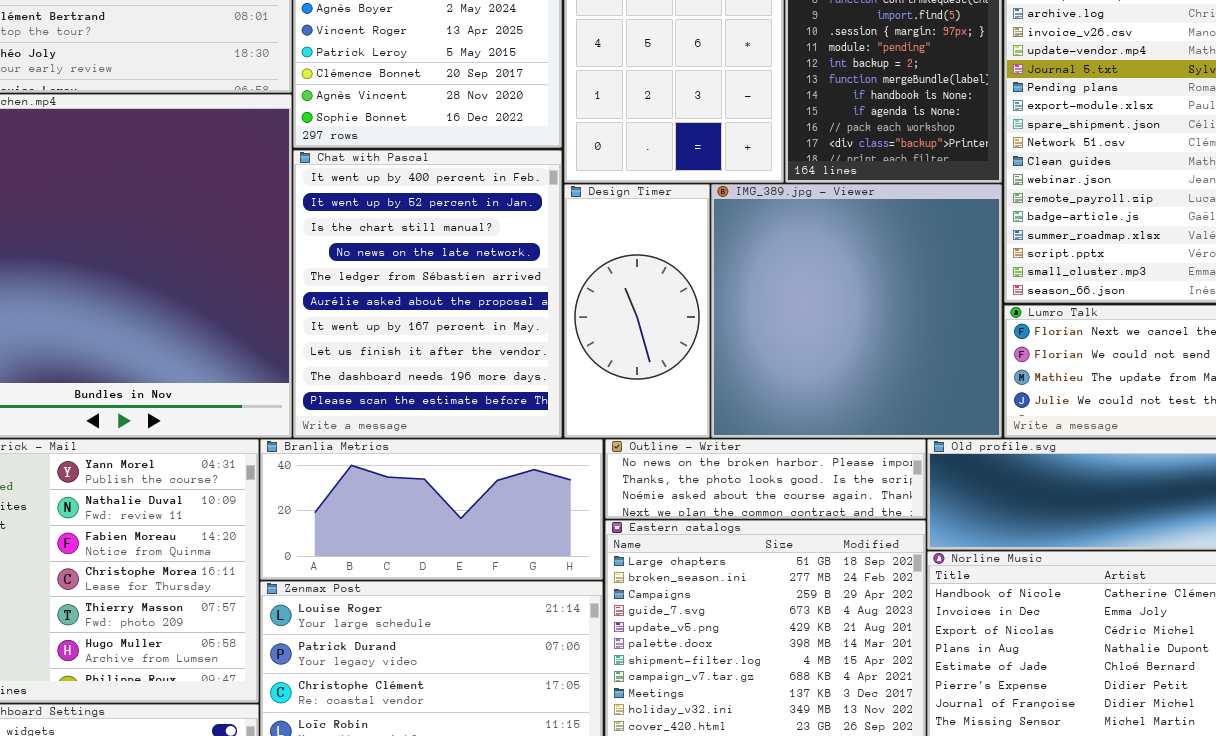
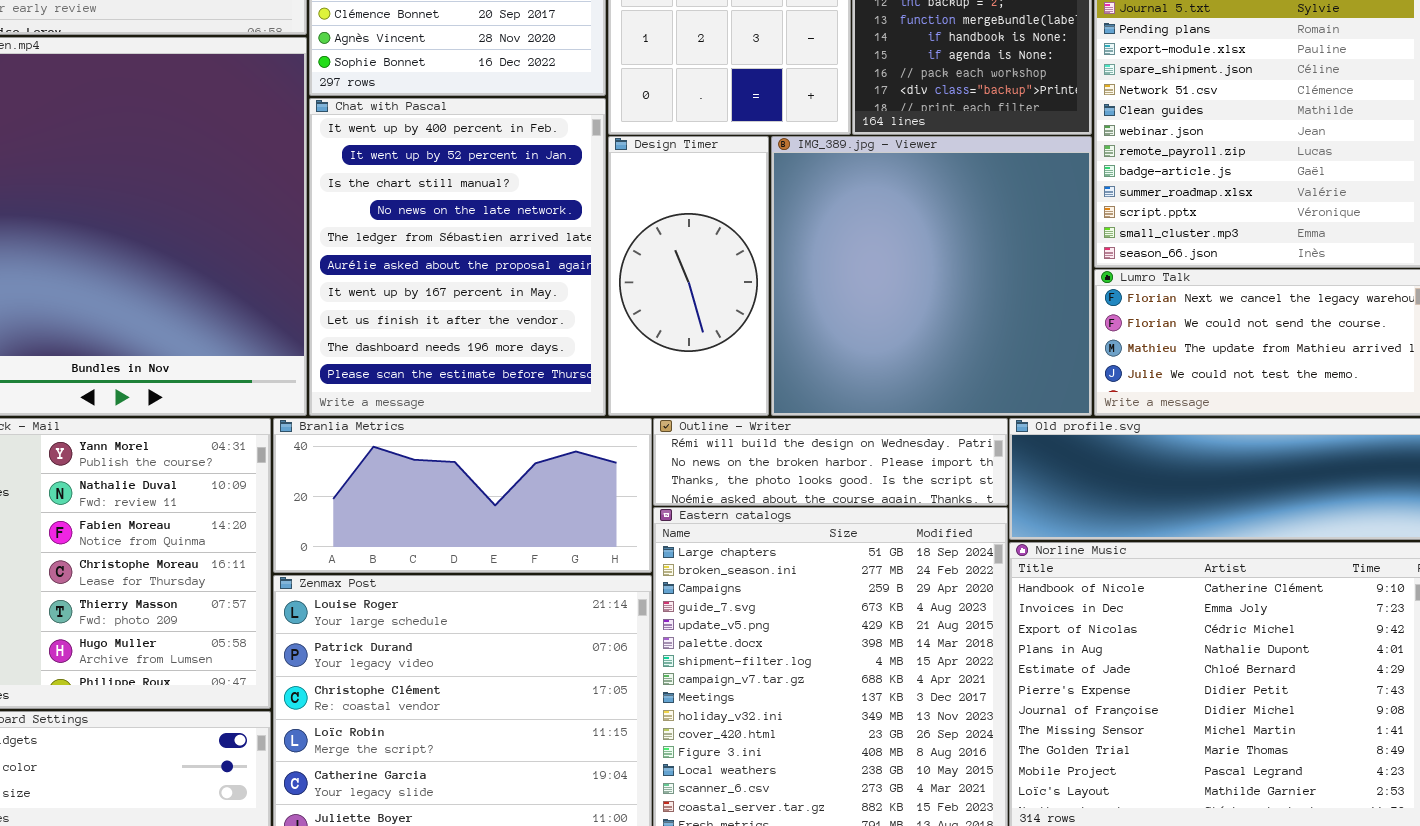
Outline - Writer: [605,439,926,519] -> [653,418,1008,506], scrolled up 1 row

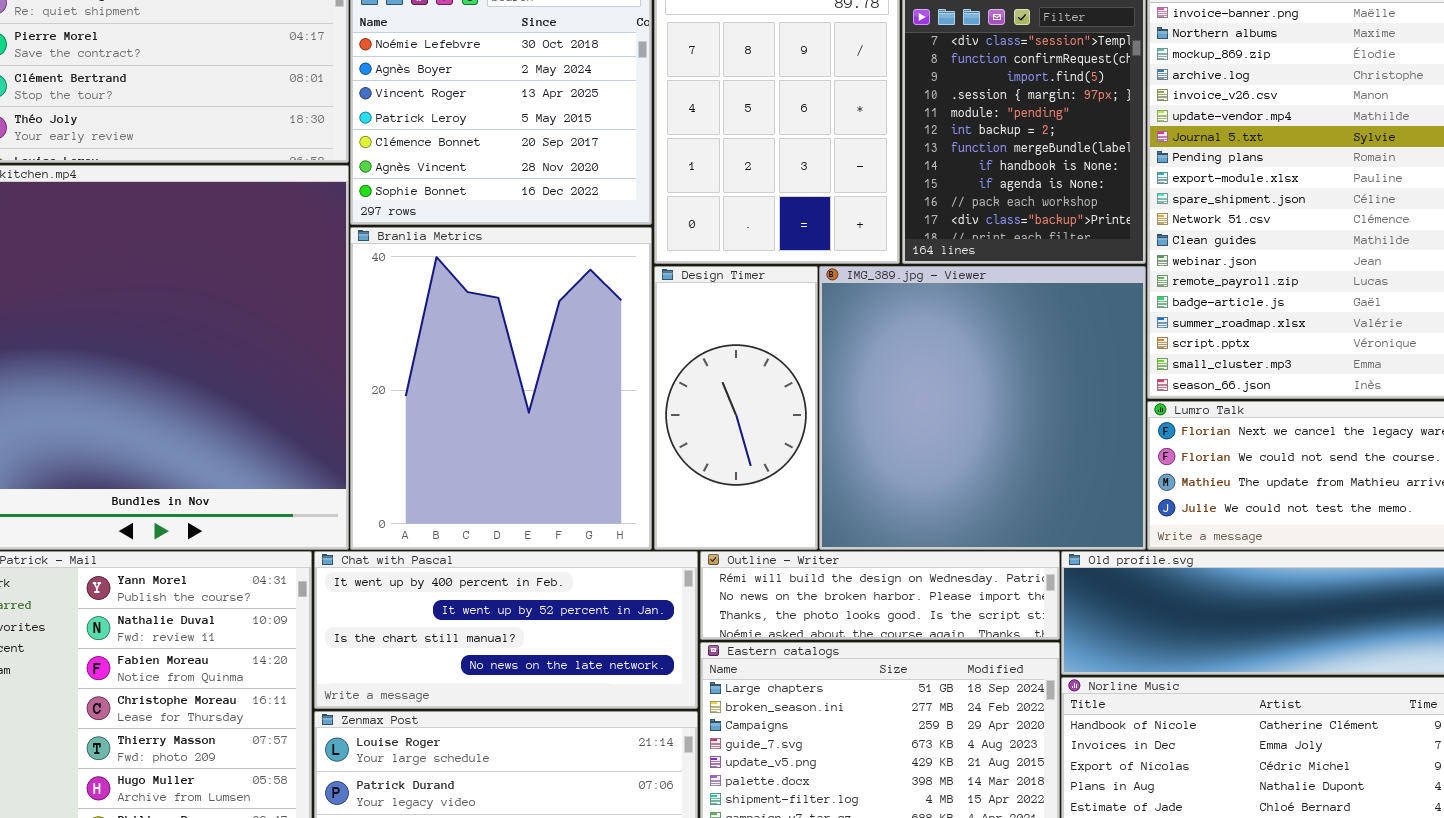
Chat with Pascal: [309,98,606,416] -> [314,551,698,709], moved, resized
Branlia Metrics: [273,418,652,573] -> [350,227,652,550], moved, resized

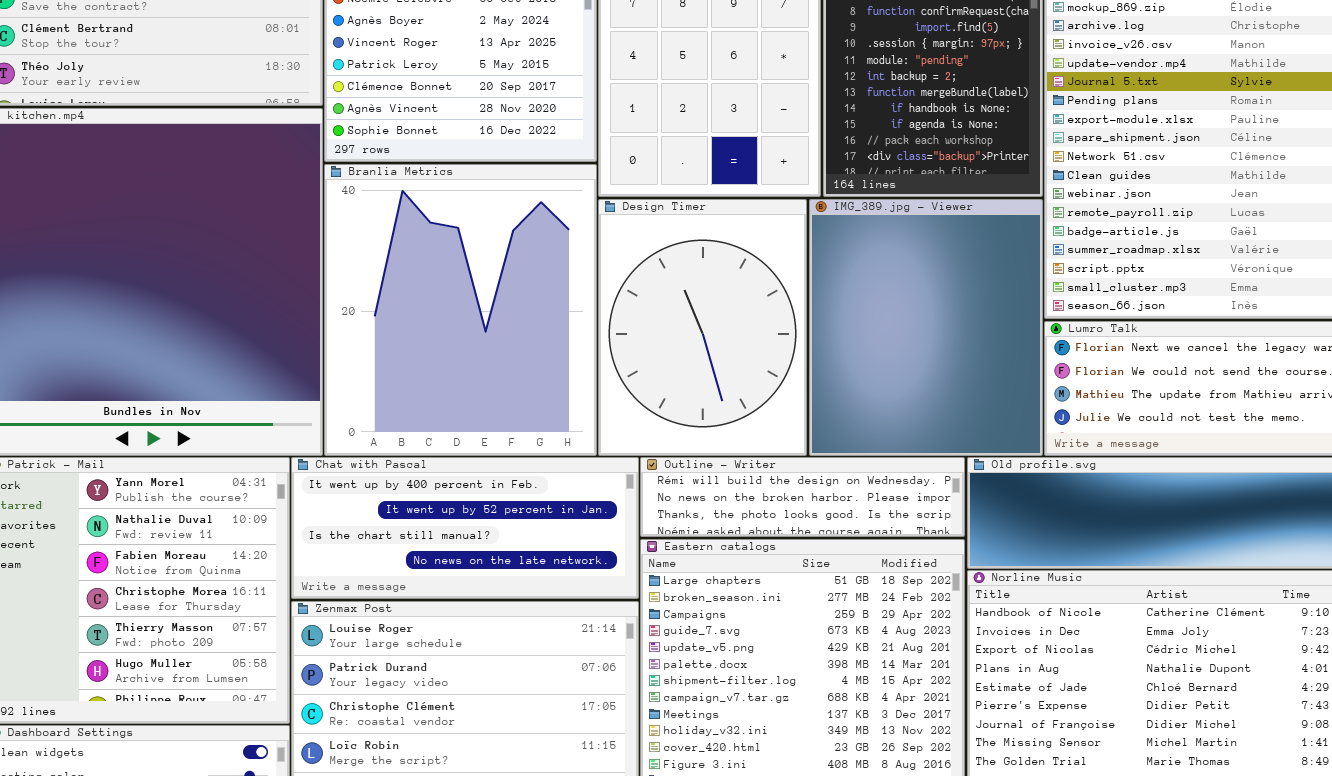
Design Timer: [654,266,818,550] -> [598,199,807,456], resized
IMG_389.jpg - Viewer: [819,266,1146,550] -> [809,199,1043,456], resized

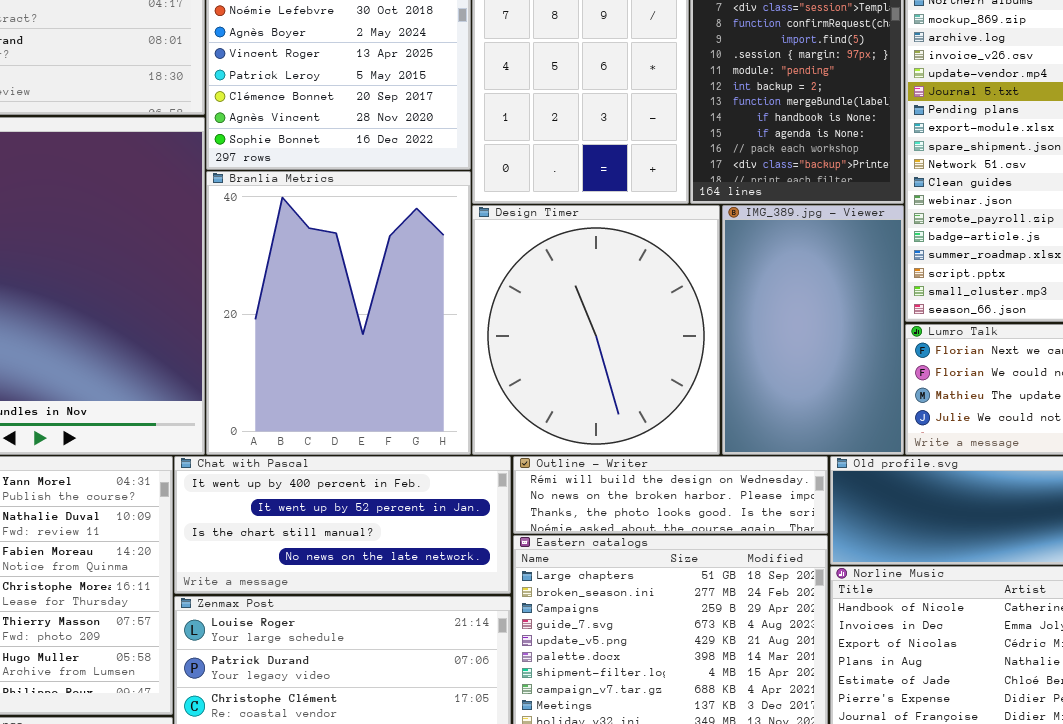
Design Timer: [598,199,807,456] -> [472,205,720,455], resized
IMG_389.jpg - Viewer: [809,199,1043,456] -> [722,205,904,455], resized

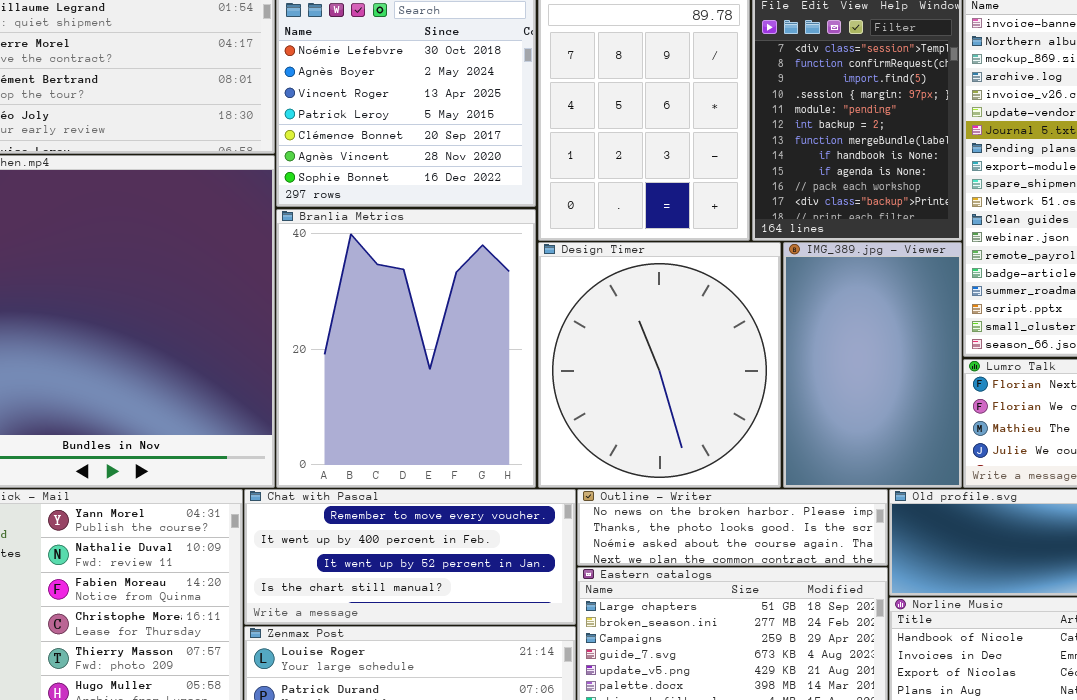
Chat with Pascal: [174,456,511,594] -> [244,489,576,625], scrolled up 1 row
Outline - Writer: [513,456,828,534] -> [577,489,888,566], scrolled down 1 row

